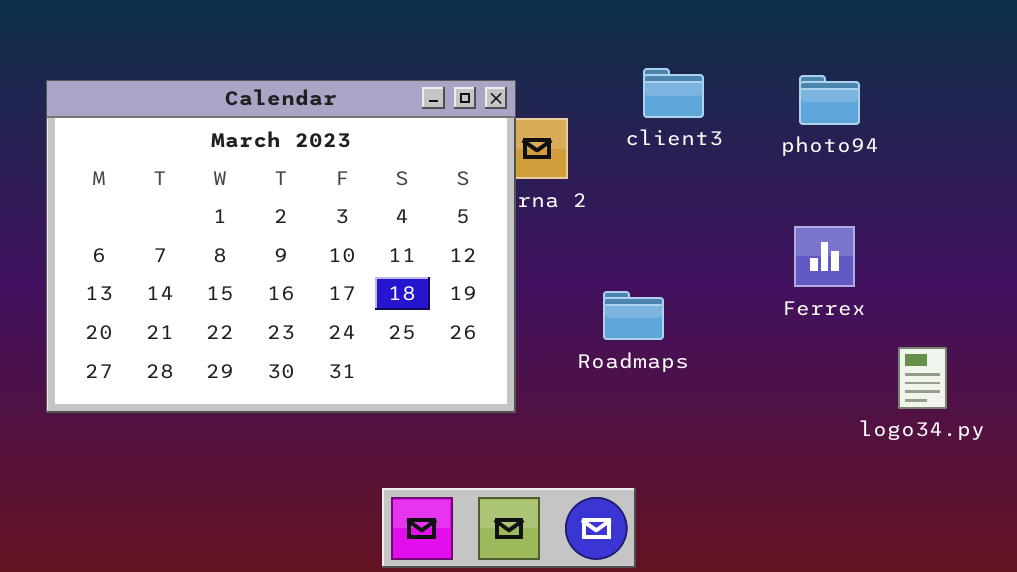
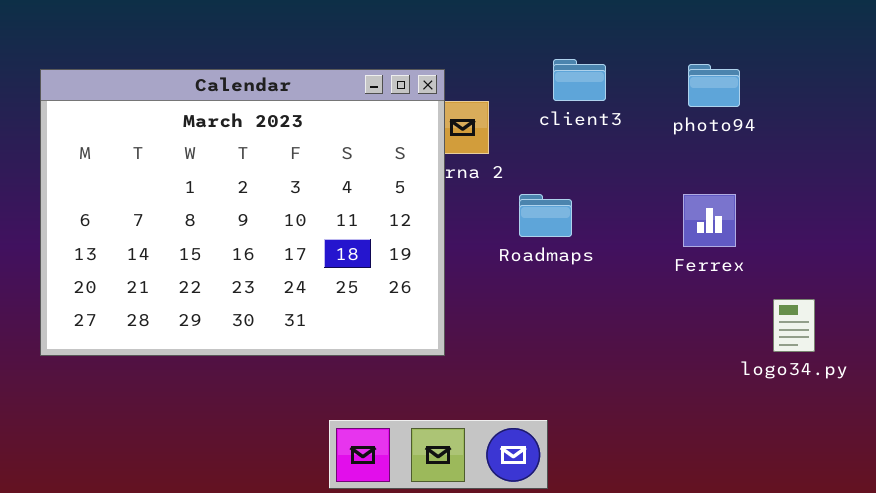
Roadmaps: [603,291,664,340] -> [519,194,572,237], moved

